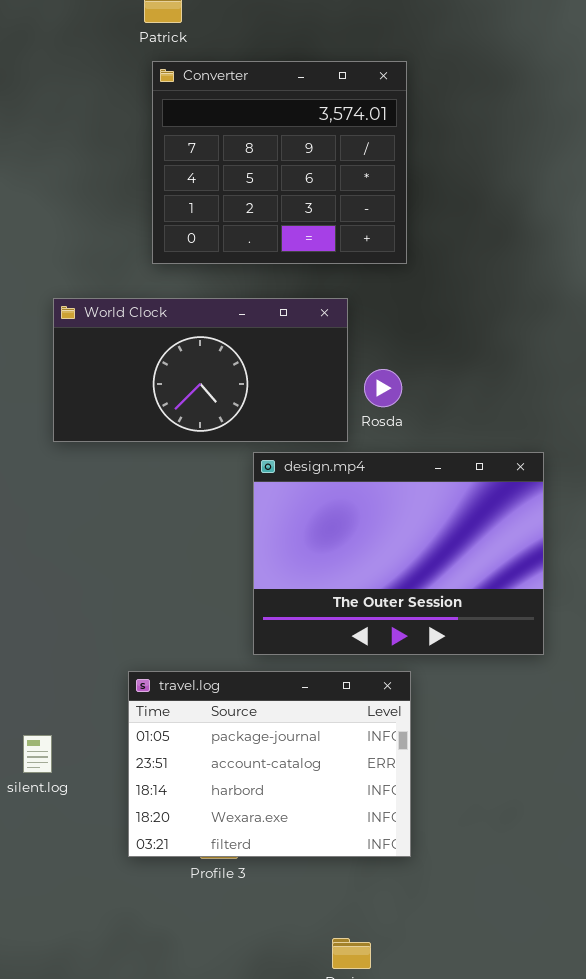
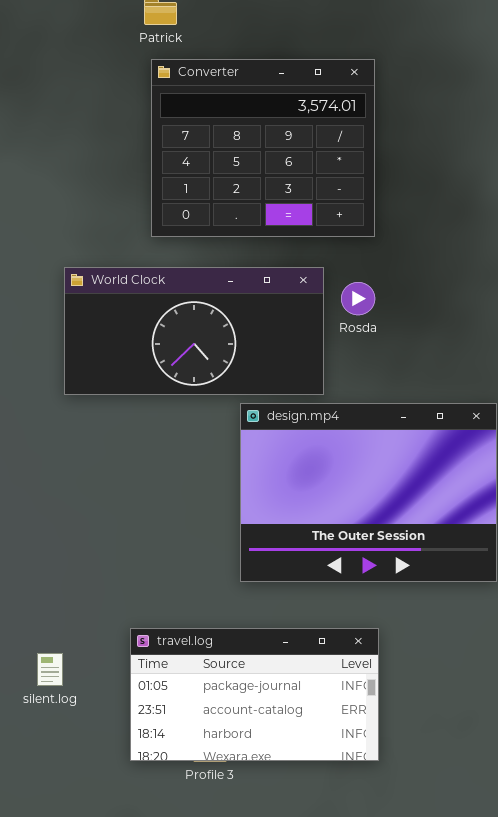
Rosda: [364,369,402,407] -> [341,282,375,315], moved
travel.log: [128,671,411,857] -> [130,628,379,761], resized

